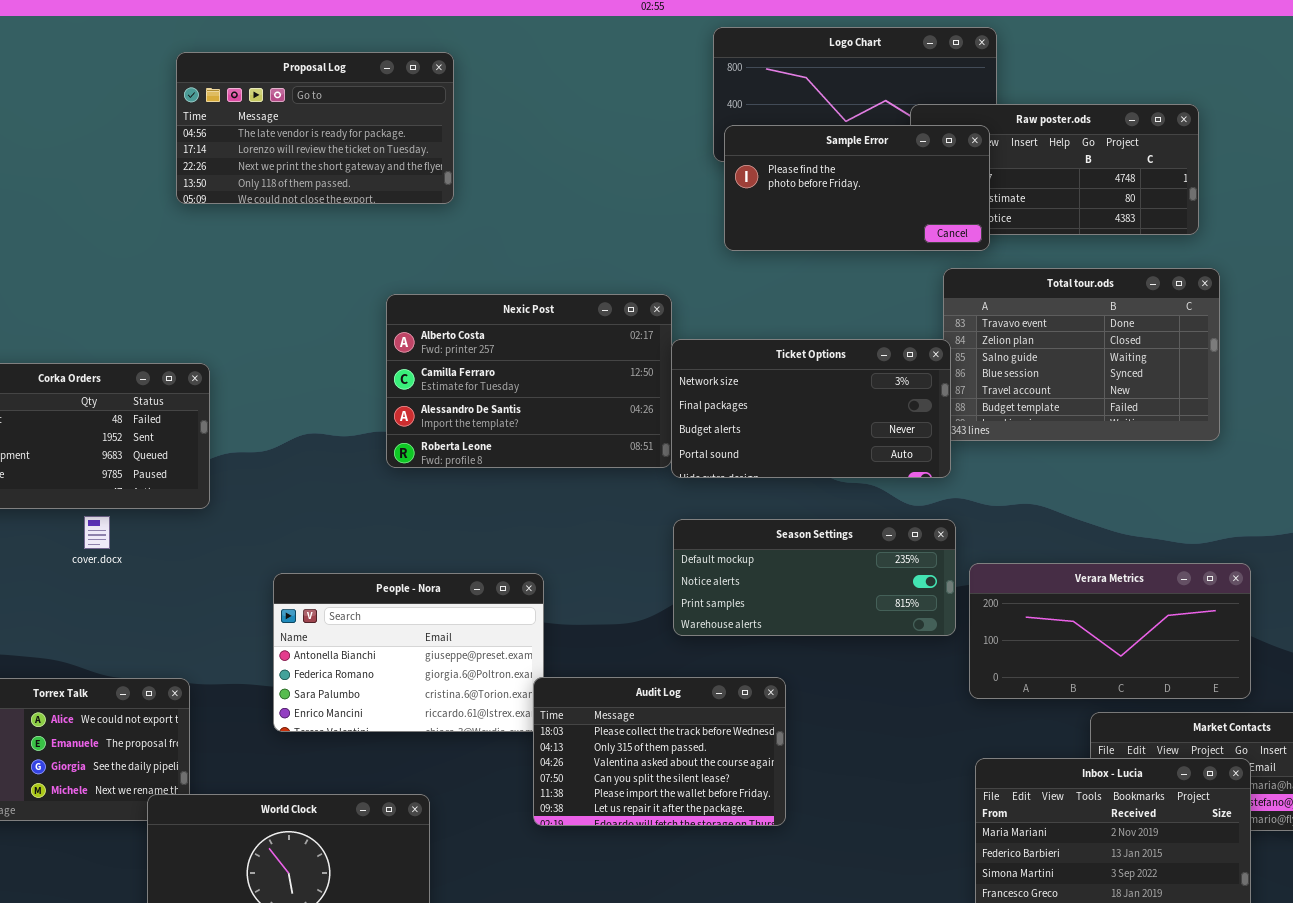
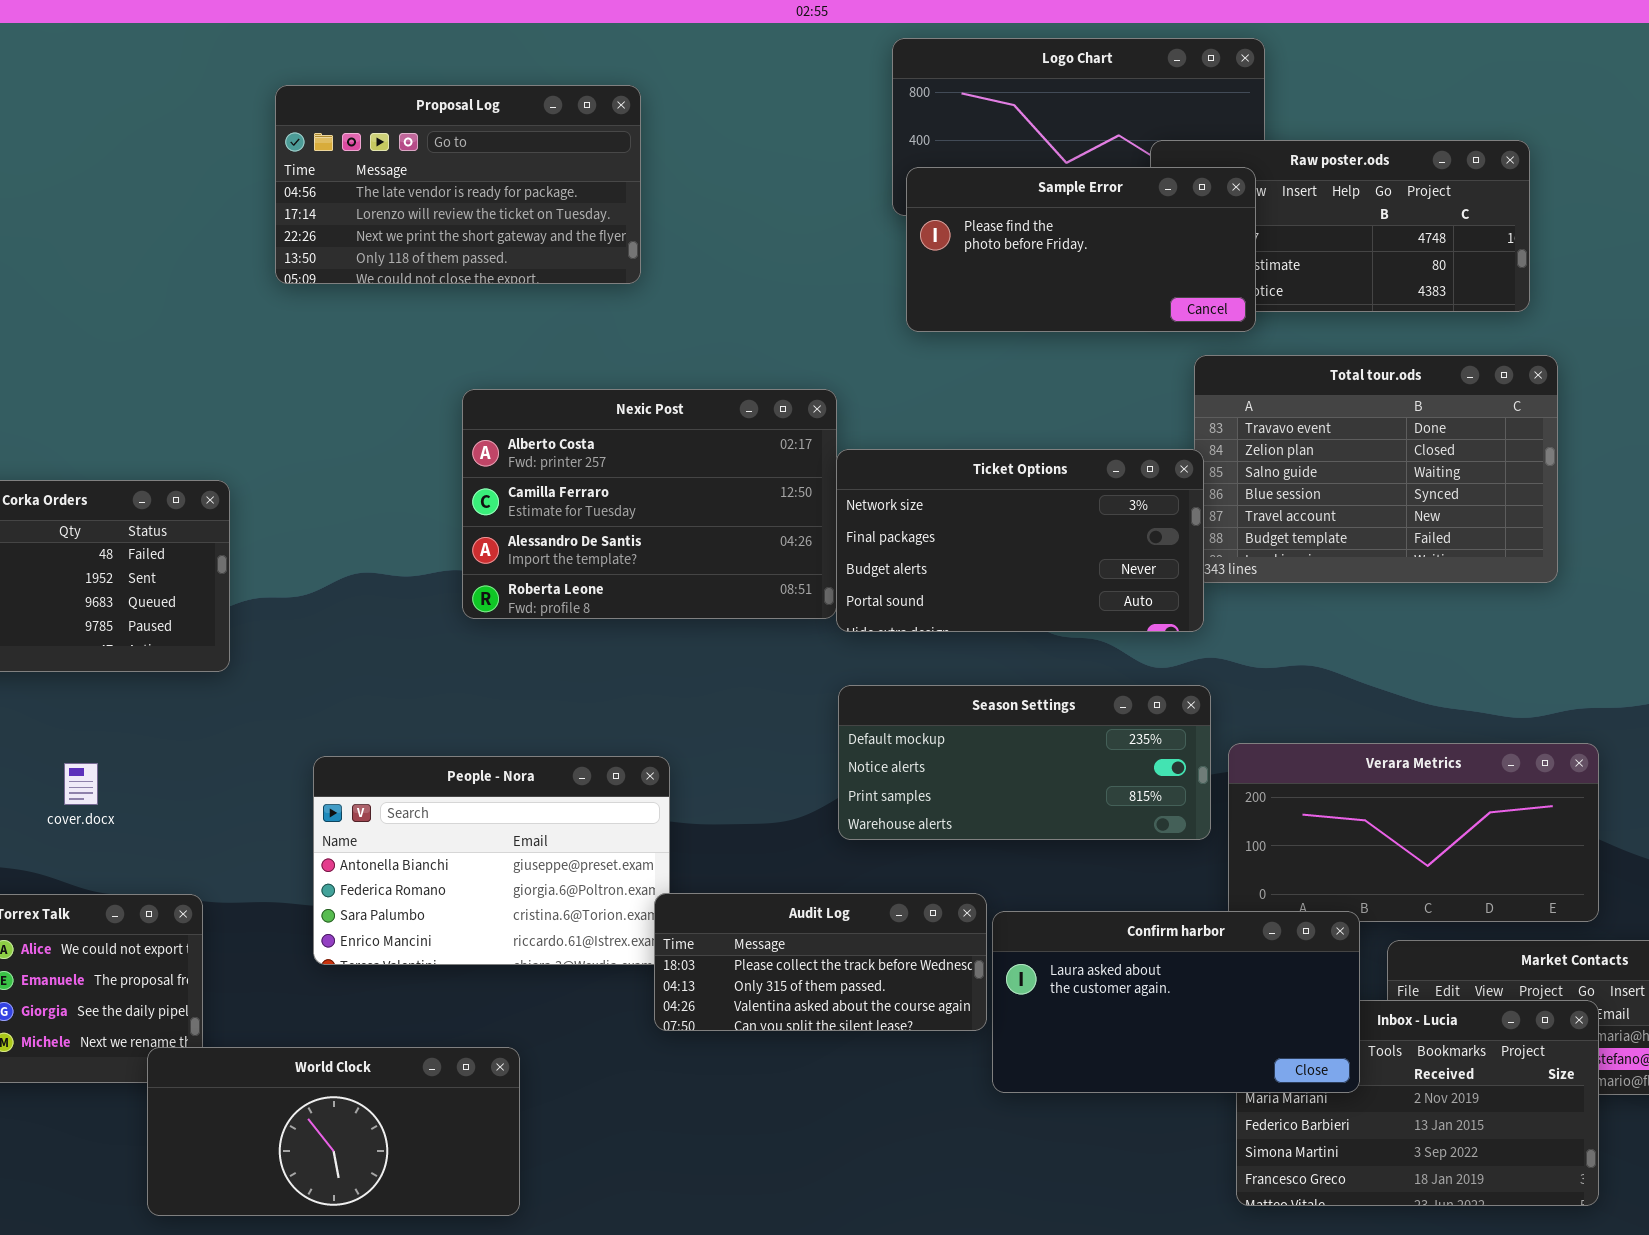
Proposal Log: [176,52,454,204] -> [275,85,641,284], moved
cover.docx: [84,516,110,549] -> [64,763,98,805], moved
Audit Log: [533,677,786,826] -> [654,893,987,1031], resized
Confirm harbor: none -> [992,911,1360,1093], opened

